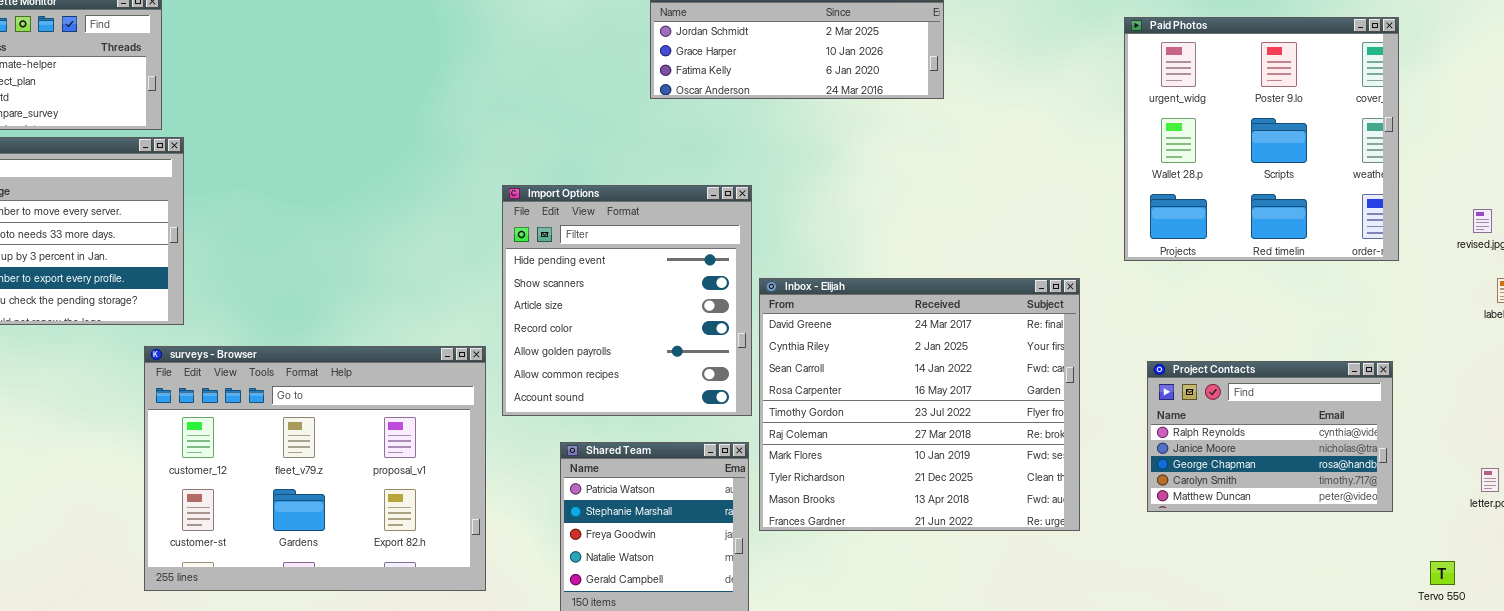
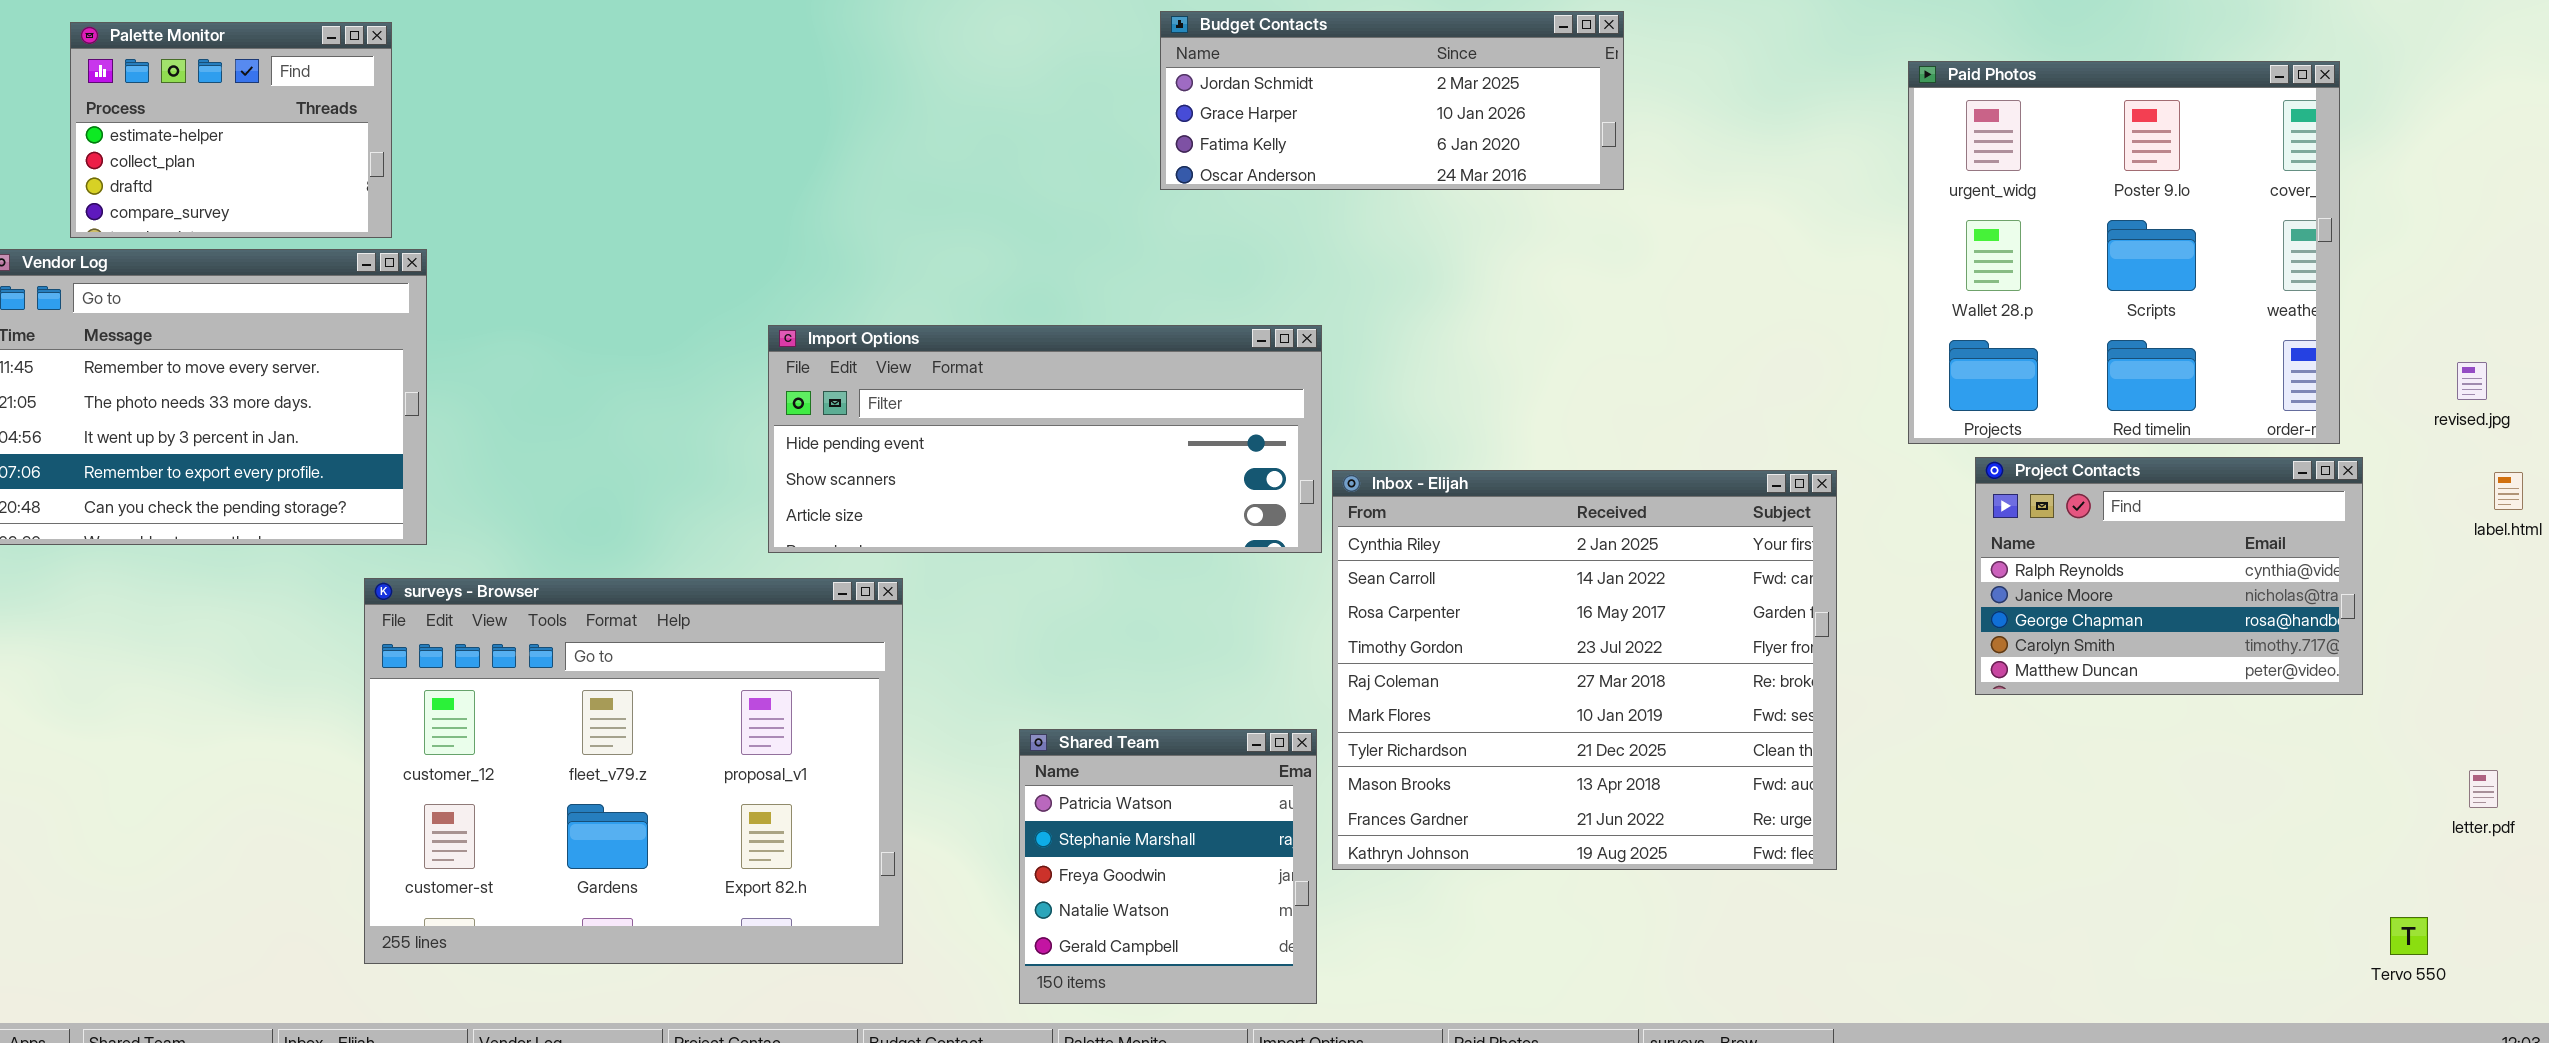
Import Options: [502,185,752,416] -> [768,325,1322,553], resized
Inbox - Elijah: [759,278,1080,531] -> [1332,470,1837,870], scrolled down 1 row
Project Contacts: [1147,361,1393,512] -> [1975,457,2363,695], moved

